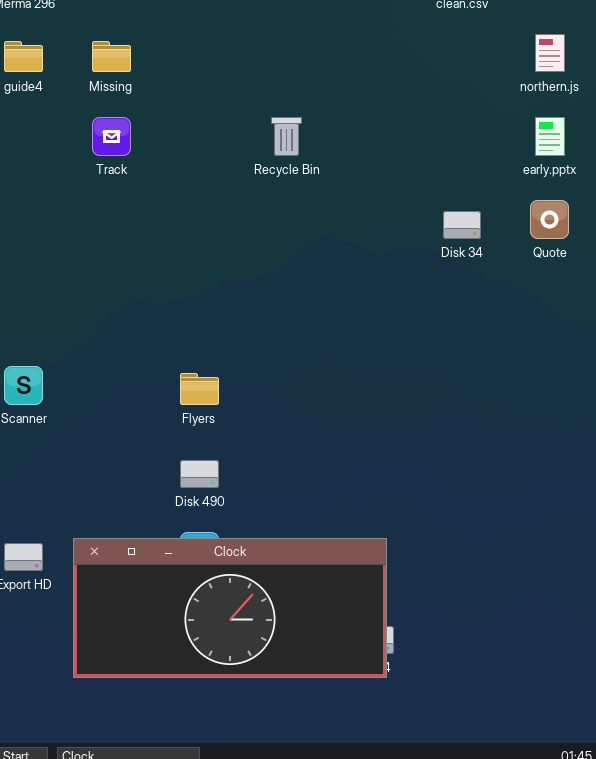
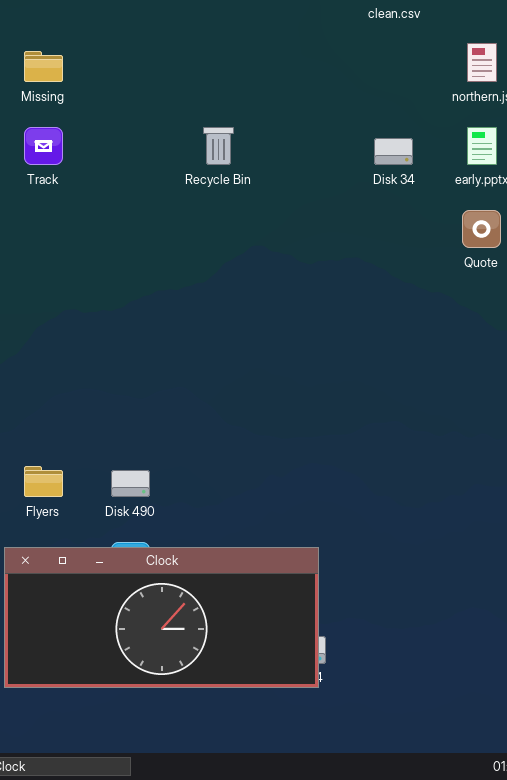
Disk 34: [443,211,481,239] -> [374,138,413,165], moved
Flyers: [180,373,219,405] -> [24,466,63,497], moved

